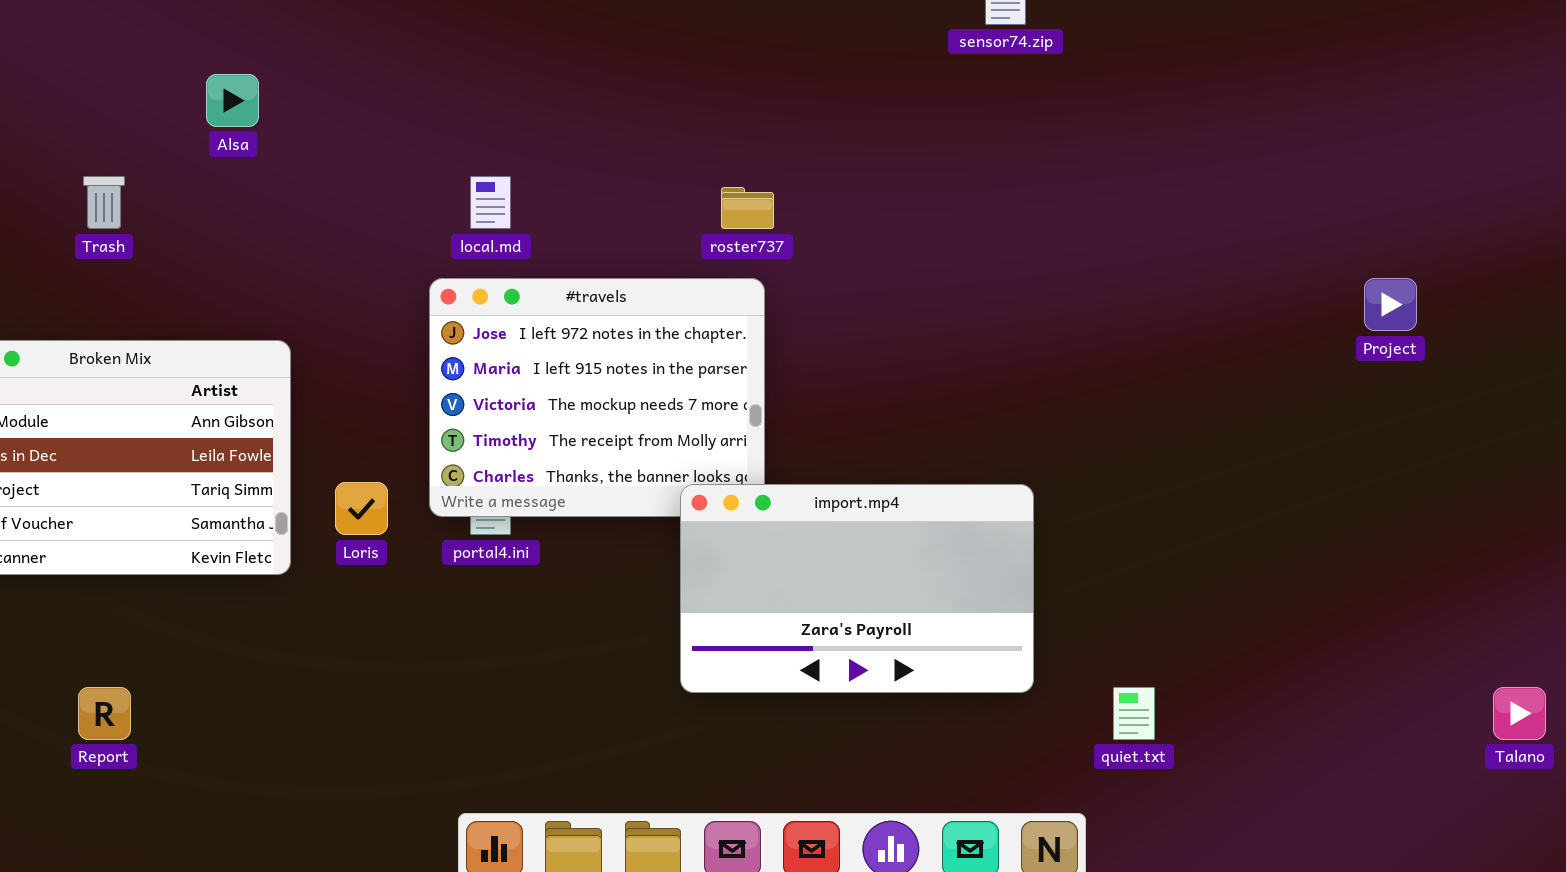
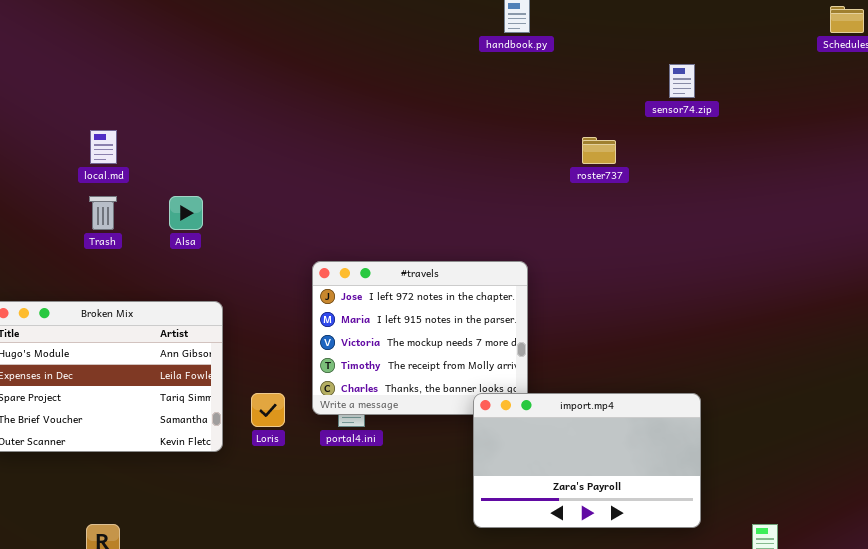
Alsa: [206,74,259,127] -> [169,196,203,230], moved
local.md: [470,176,511,229] -> [90,130,117,164], moved
roster737: [721,187,774,229] -> [582,137,616,164], moved

